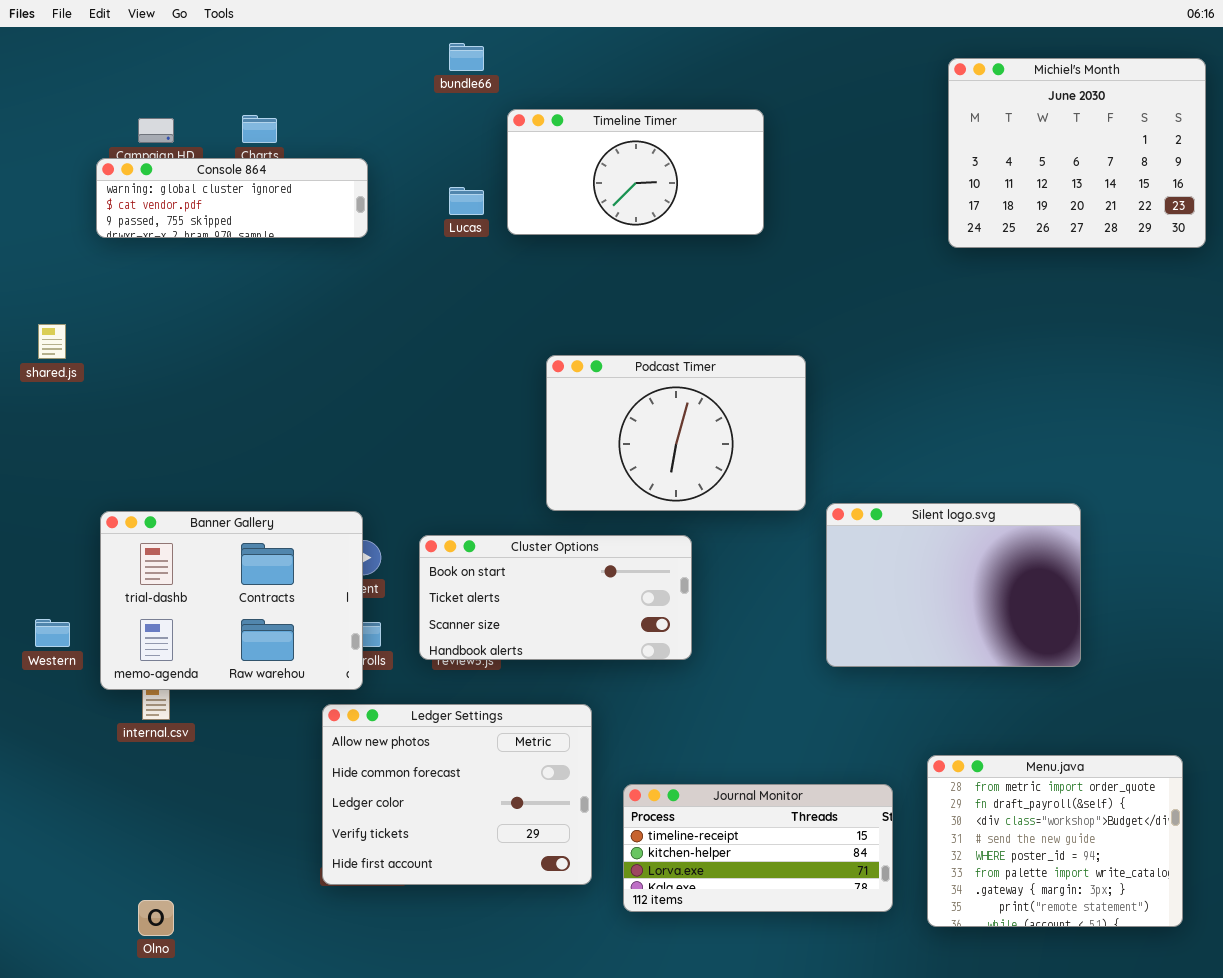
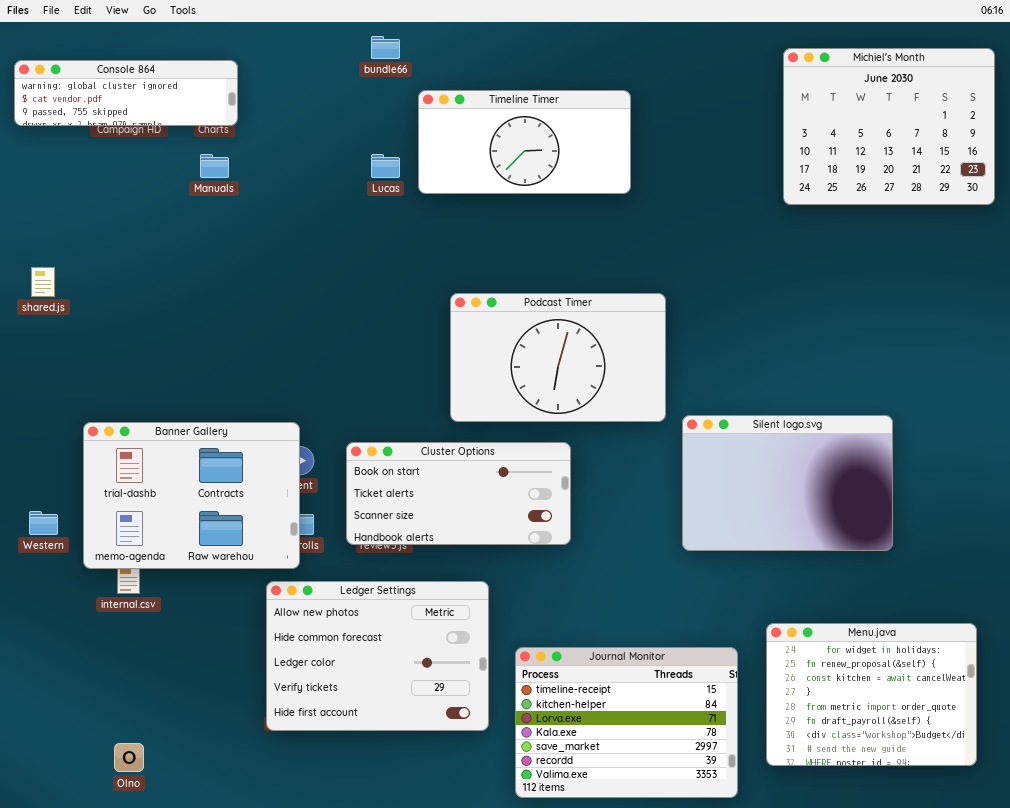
Console 864: [96,158,368,238] -> [14,60,238,126], moved
Menu.java: [927,755,1183,927] -> [766,623,977,766], scrolled up 4 rows
Journal Monitor: [623,784,893,912] -> [515,647,738,798], resized

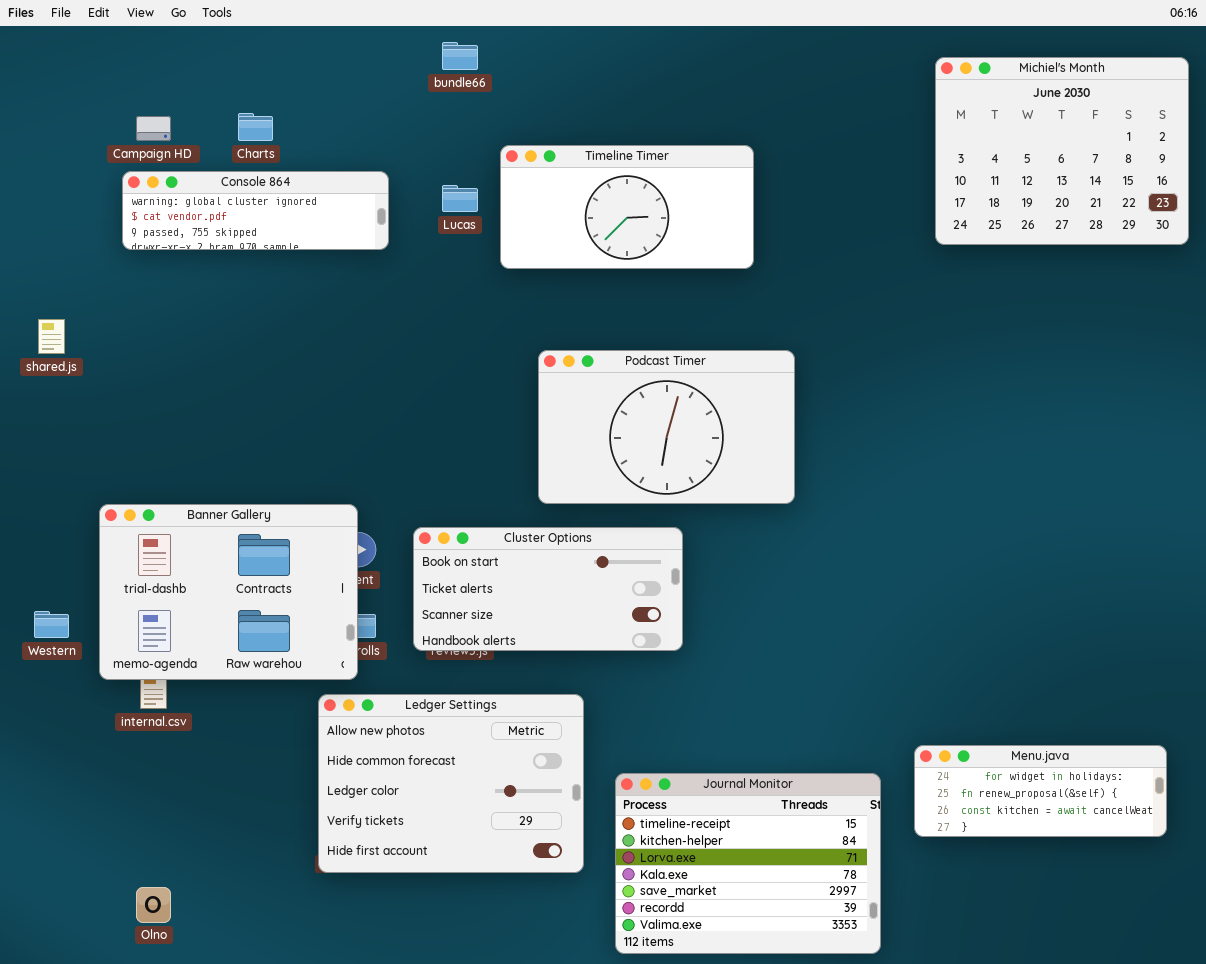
Console 864: [14,60,238,126] -> [122,171,389,250], moved
Timeline Timer: [418,90,631,194] -> [500,145,754,269], moved
Silent logo.svg: [682,415,893,551] -> none, closed
Menu.java: [766,623,977,766] -> [914,745,1167,837], resized

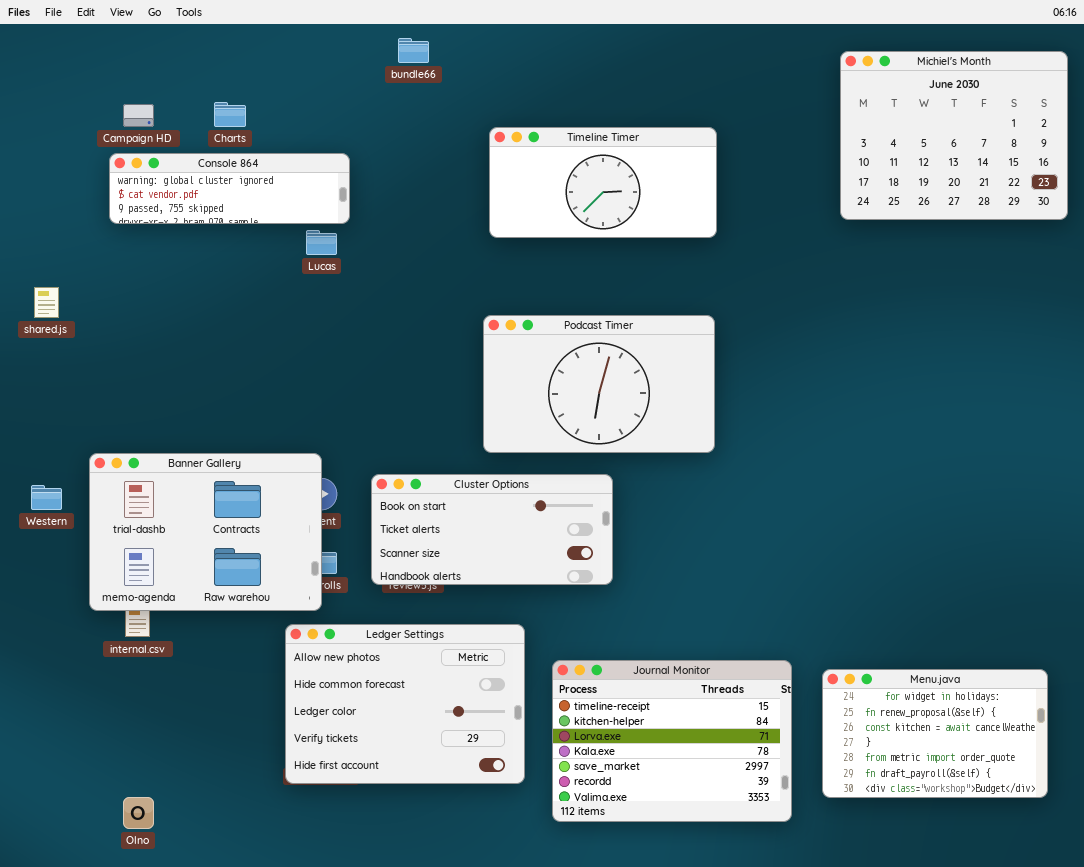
Timeline Timer: [500,145,754,269] -> [489,127,717,238], moved
Lucas: [442,185,478,212] -> [306,230,337,255], moved
Western: [34,611,69,638] -> [31,485,62,510], moved
Menu.java: [914,745,1167,837] -> [822,669,1048,798], resized
Journal Monitor: [615,773,881,954] -> [552,660,792,822], moved

